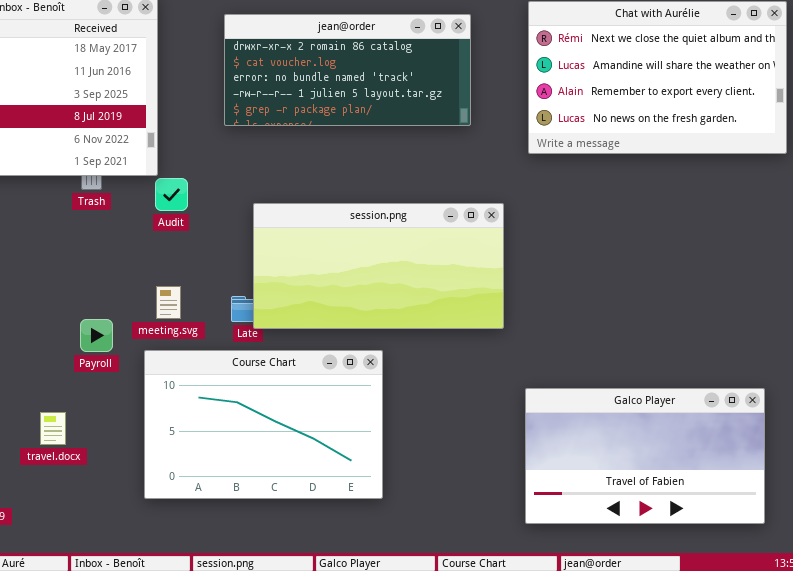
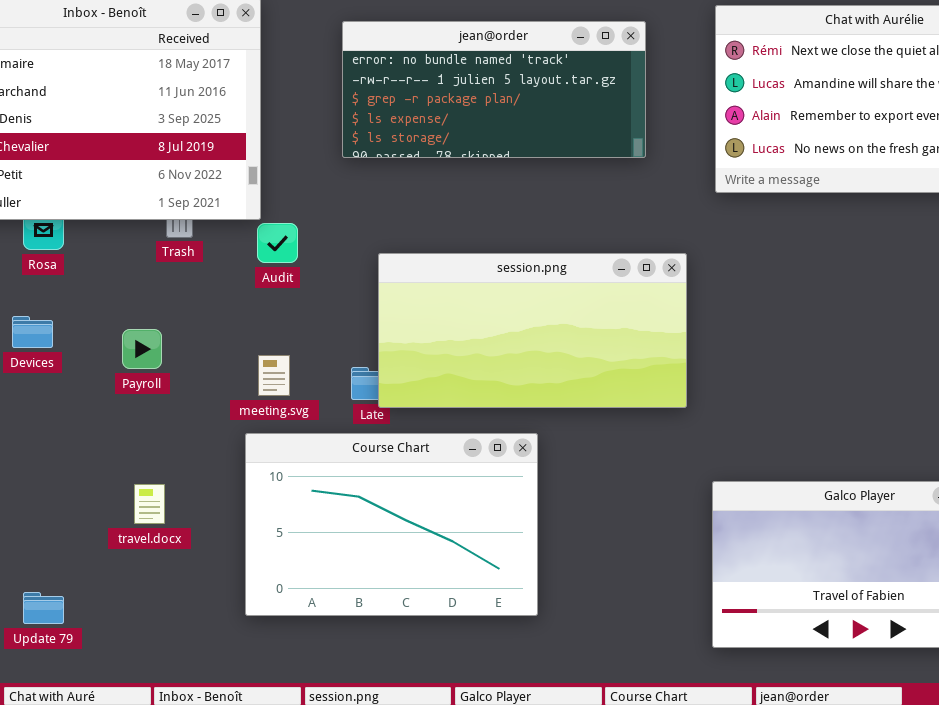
jean@order: [224,14,471,126] -> [342,21,646,158], scrolled down 2 rows
Payroll: [80,319,113,352] -> [122,329,162,369], moved
travel.docx: [40,412,66,445] -> [134,484,165,524], moved

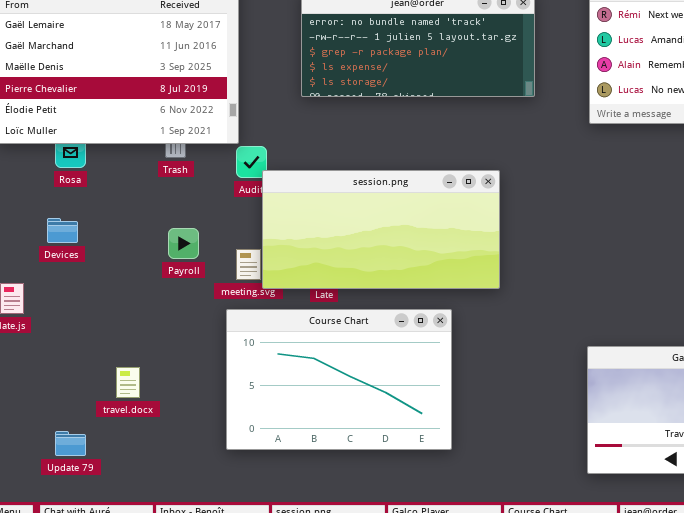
session.png: [378,253,687,408] -> [262,170,500,289], moved
Payroll: [122,329,162,369] -> [168,228,199,259], moved
travel.docx: [134,484,165,524] -> [116,367,140,398], moved

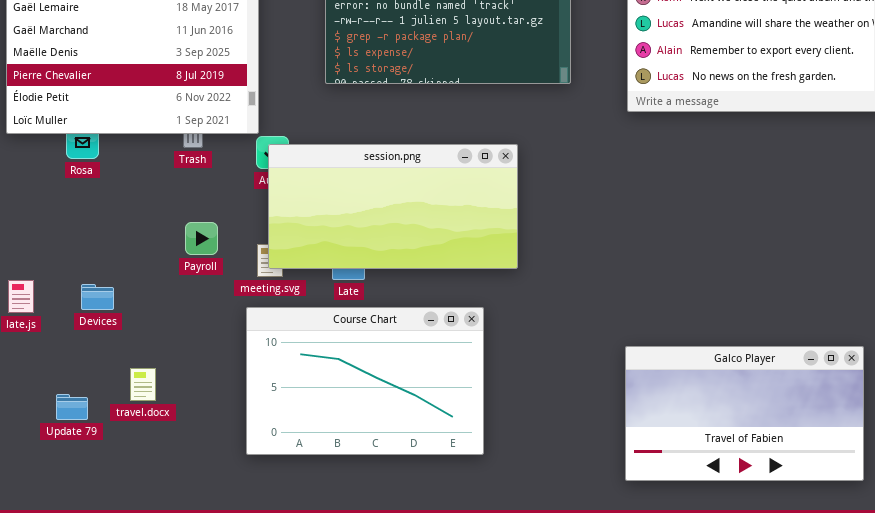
session.png: [262,170,500,289] -> [268,144,518,269], moved
Devices: [47,218,78,243] -> [81,284,114,310], moved
Update 79: [55,431,86,456] -> [56,394,88,420], moved

